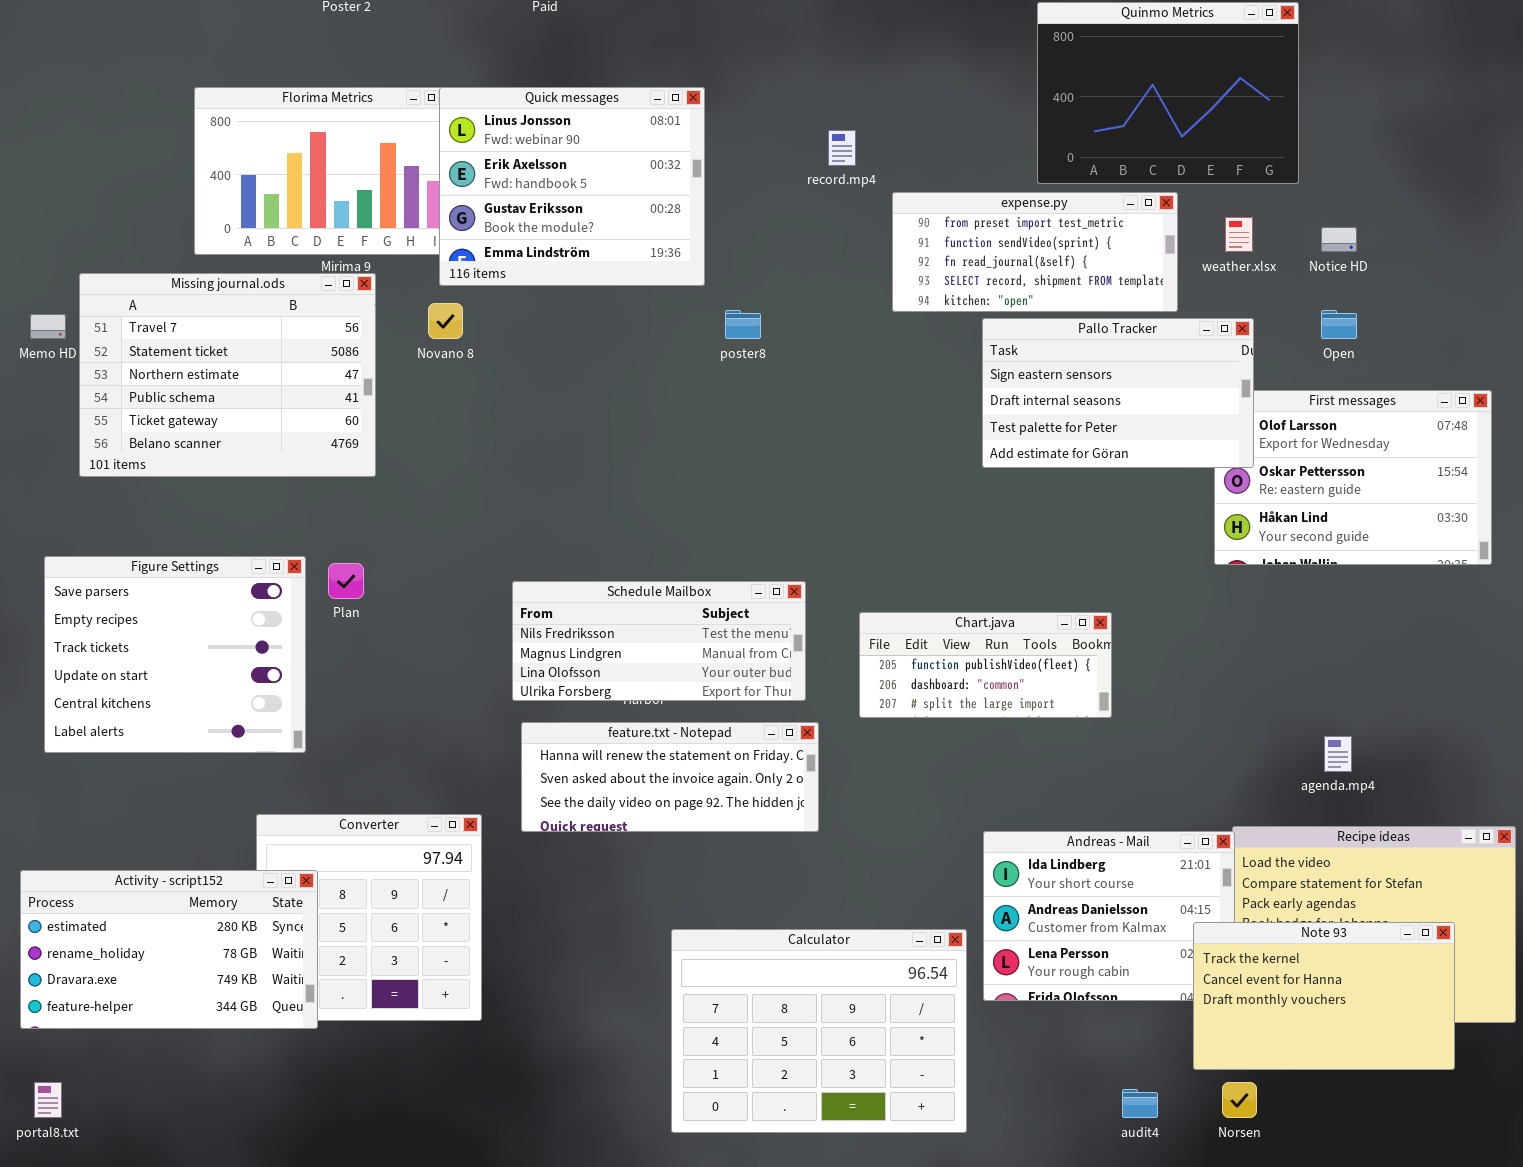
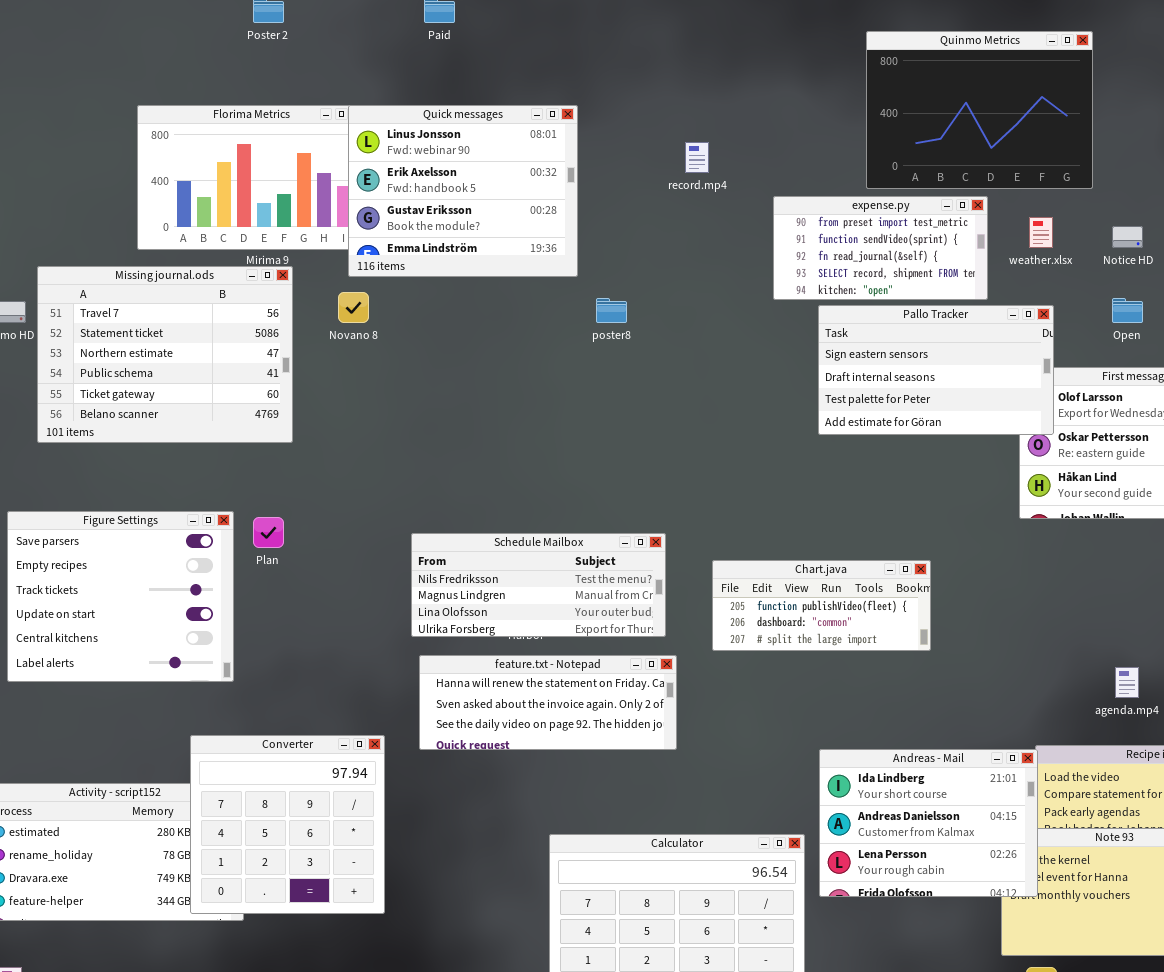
expense.py: [892,192,1178,312] -> [773,196,988,300], resized
Converter: [256,814,482,1021] -> [190,735,385,914], raised
Andreas - Mail: [983,831,1235,1001] -> [819,749,1038,897], raised

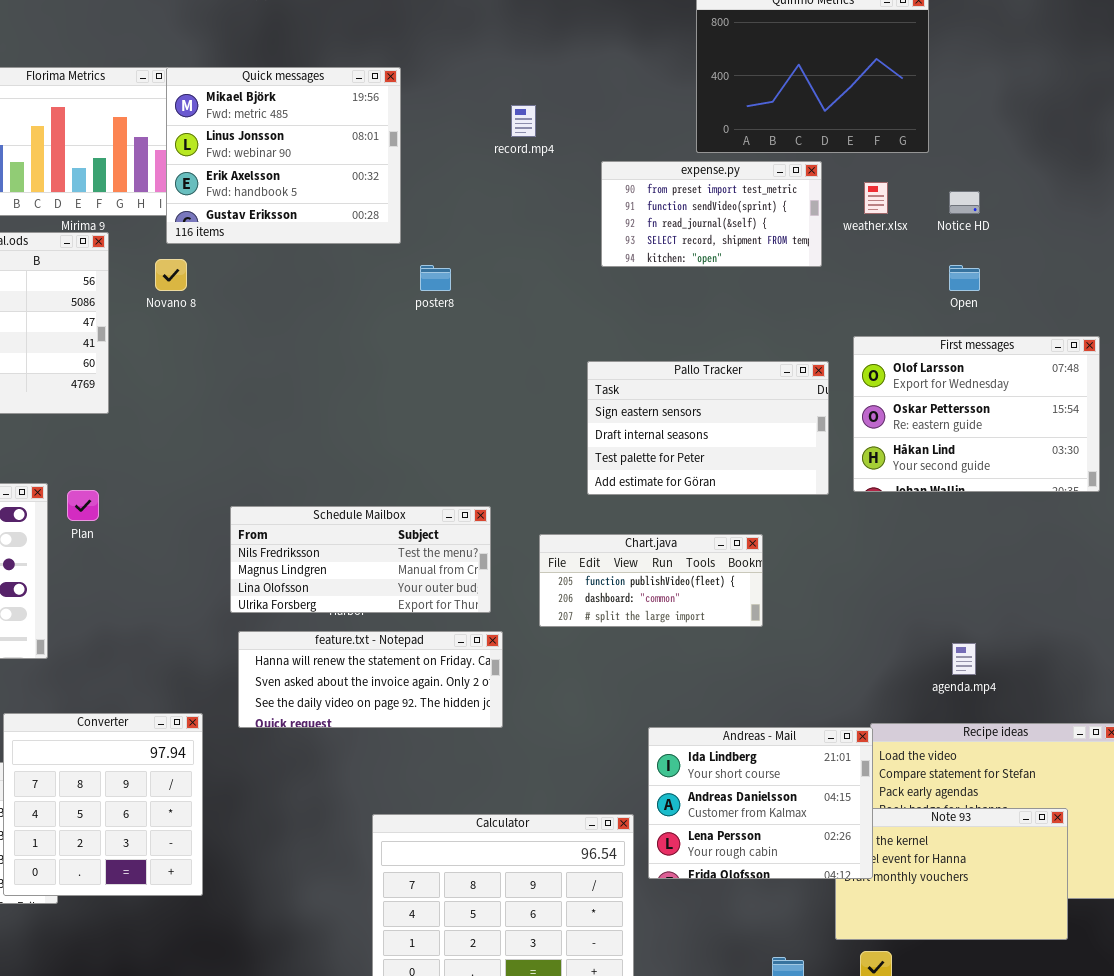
Quick messages: [348,105,578,277] -> [166,67,401,244], scrolled up 1 row
Pallo Tracker: [818,305,1054,435] -> [587,361,829,495], moved

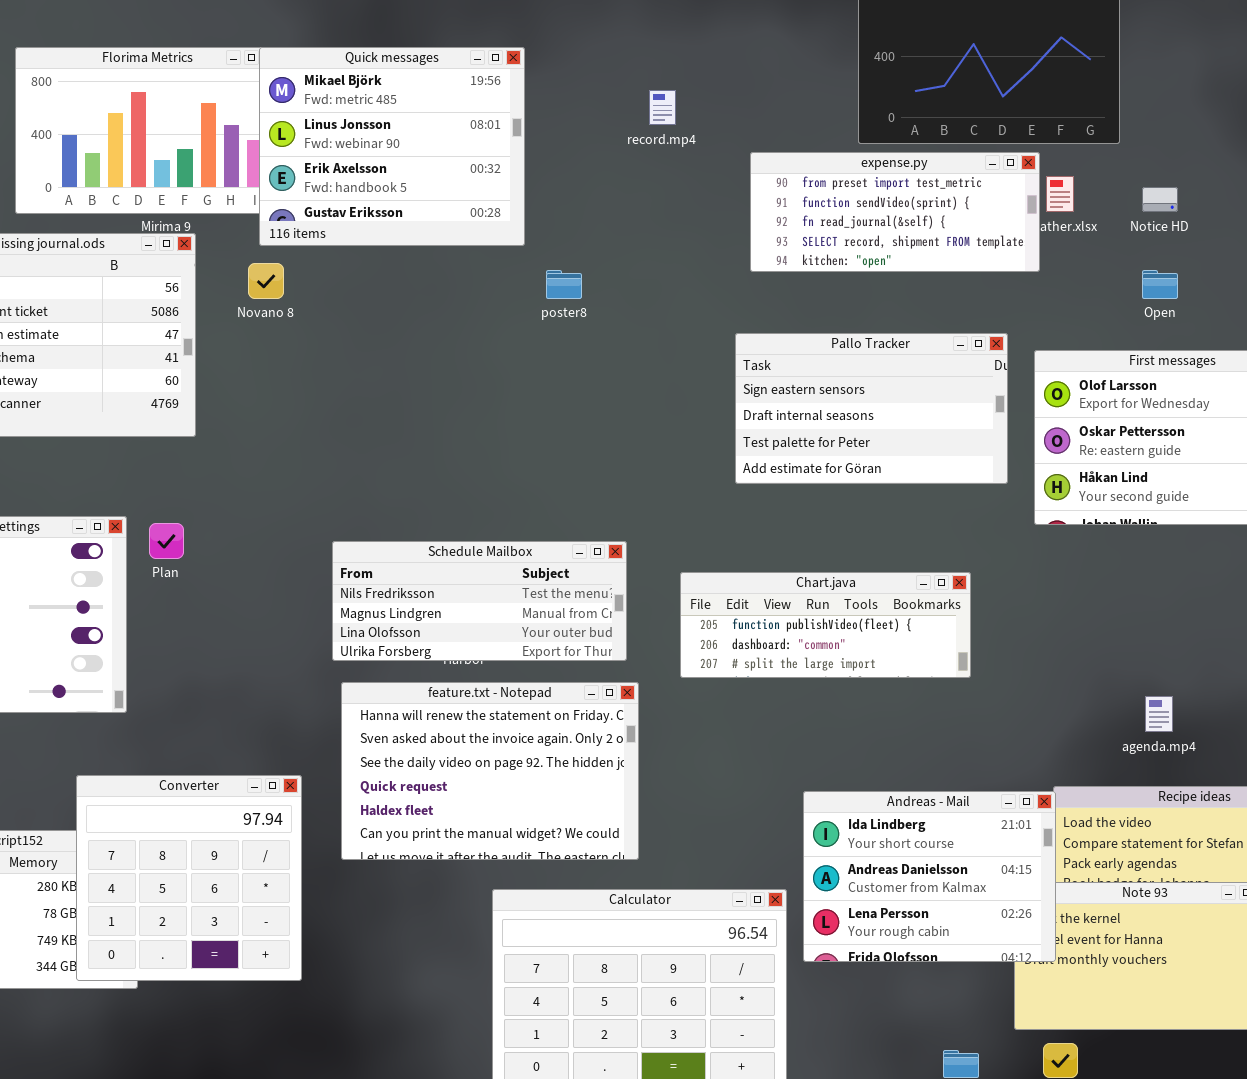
expense.py: [601,161,822,267] -> [750,152,1040,272], resized
Pallo Tracker: [587,361,829,495] -> [735,333,1008,484], moved
Chart.java: [539,534,763,627] -> [680,572,971,678], resized
feature.txt - Notepad: [238,631,503,728] -> [341,682,639,860], resized

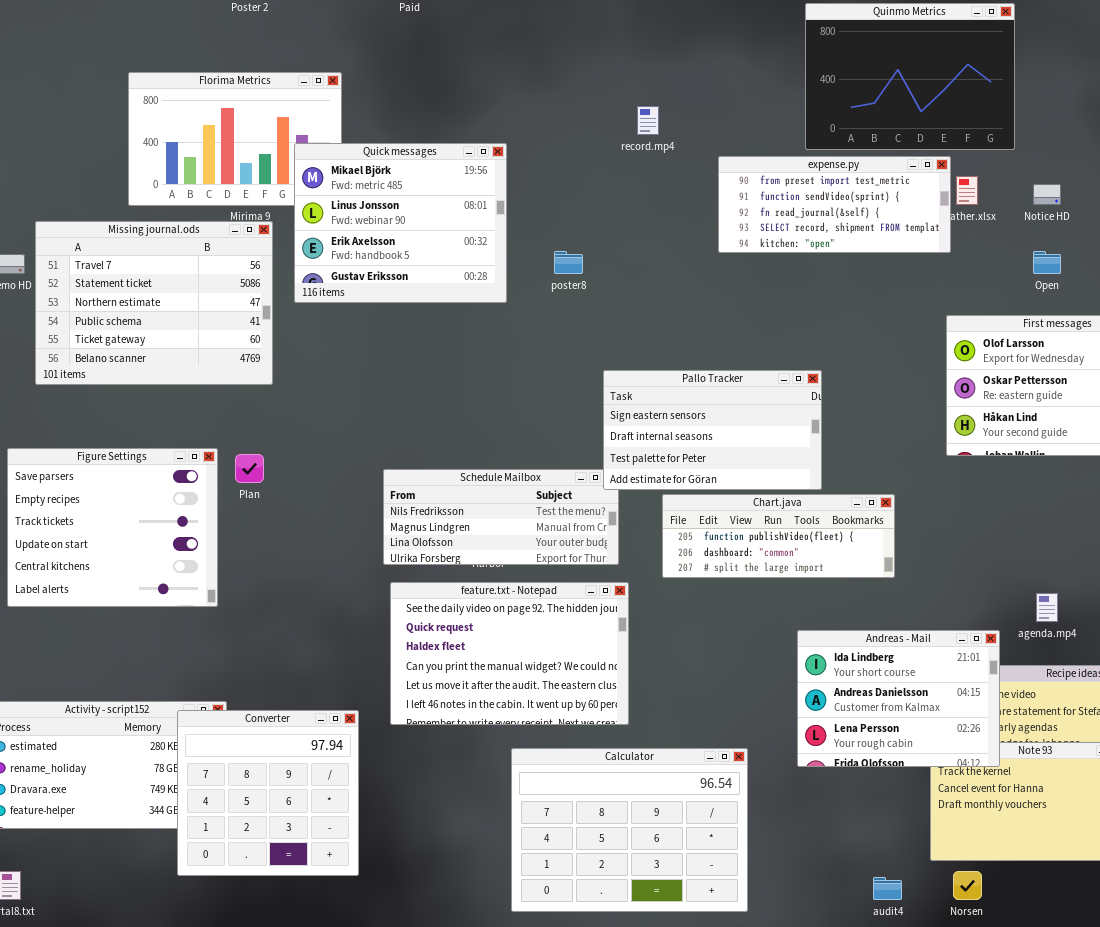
Quick messages: [259,47,525,246] -> [294,143,507,303], moved
Pallo Tracker: [735,333,1008,484] -> [603,370,822,490], moved
feature.txt - Notepad: [341,682,639,860] -> [390,582,629,725], scrolled down 2 rows
Converter: [76,775,302,981] -> [177,710,359,876], moved
Andreas - Mail: [803,791,1056,962] -> [797,630,1000,767], moved

